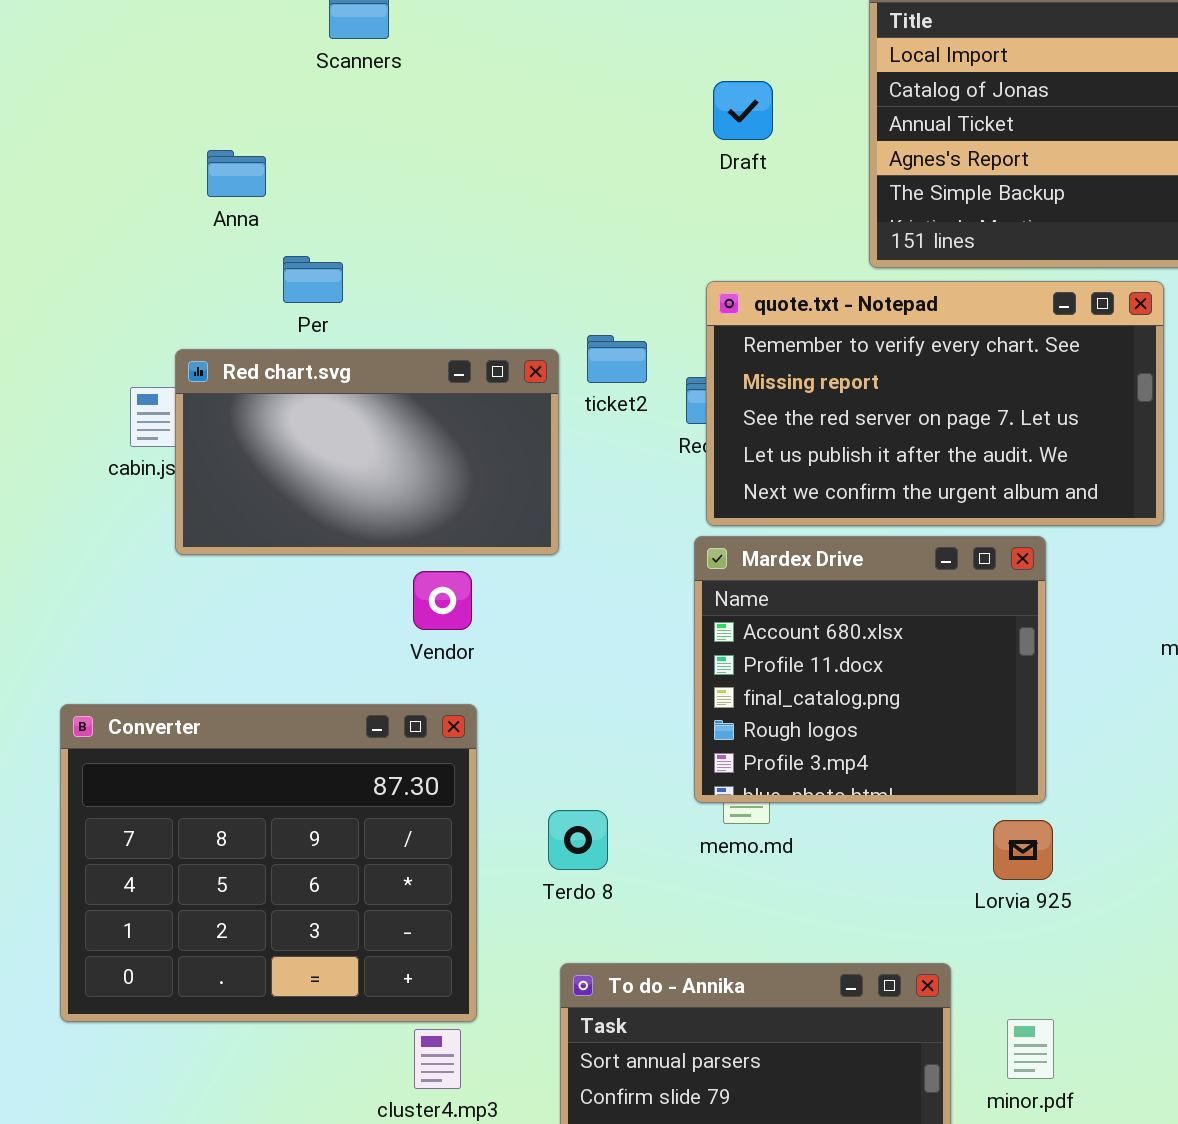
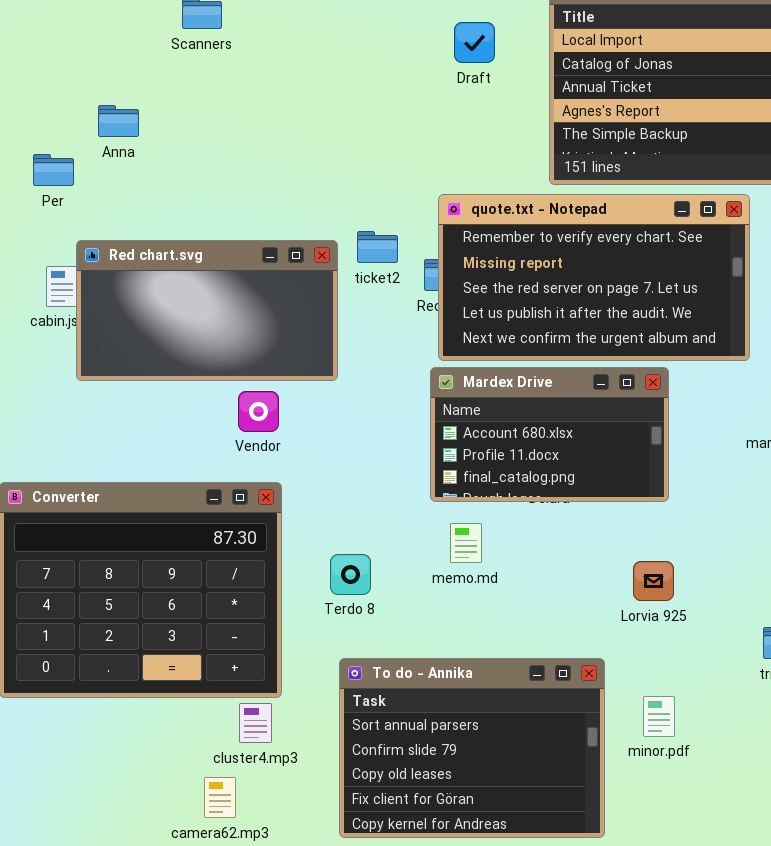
Draft: [713,81,773,140] -> [454,22,495,63], moved
Per: [283,256,343,303] -> [33,154,74,186], moved
Mardex Drive: [694,536,1046,803] -> [430,367,669,502], resized

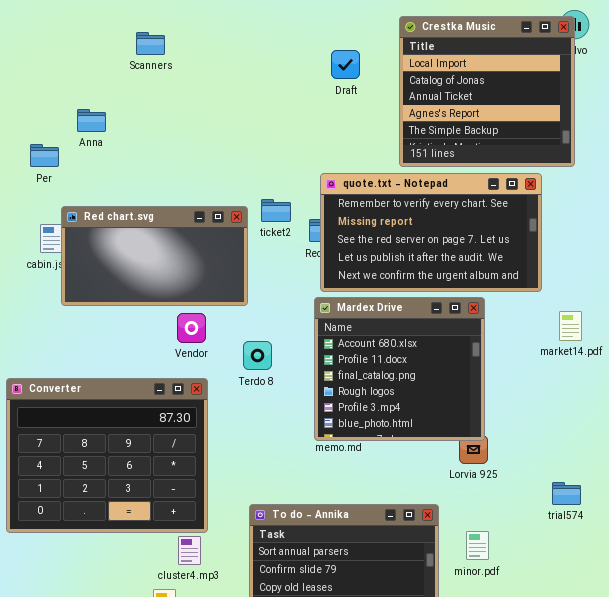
Mardex Drive: [430,367,669,502] -> [314,297,485,441], resized
Terdo 8: [330,554,371,595] -> [243,341,272,370], moved

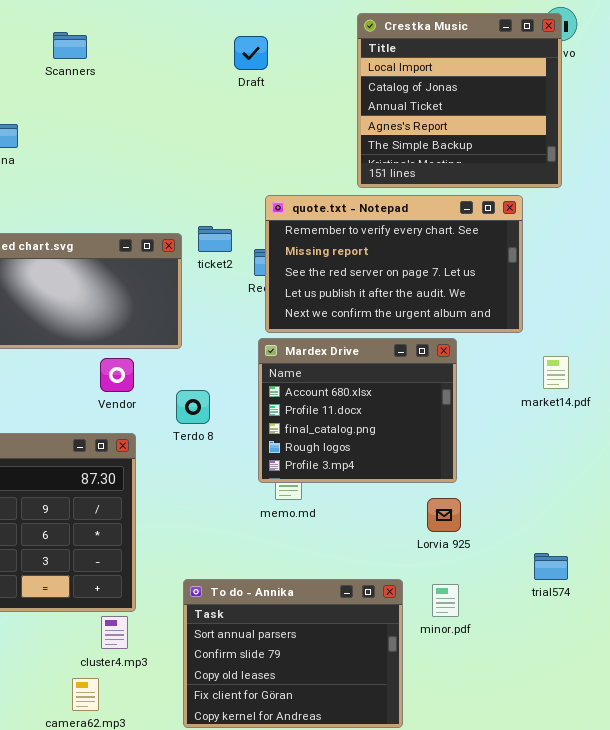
Draft: [331,50,360,79] -> [234,36,268,70], moved
Mardex Drive: [314,297,485,441] -> [258,338,457,483], resized
minor.pdf: [466,531,489,560] -> [432,584,459,617], moved

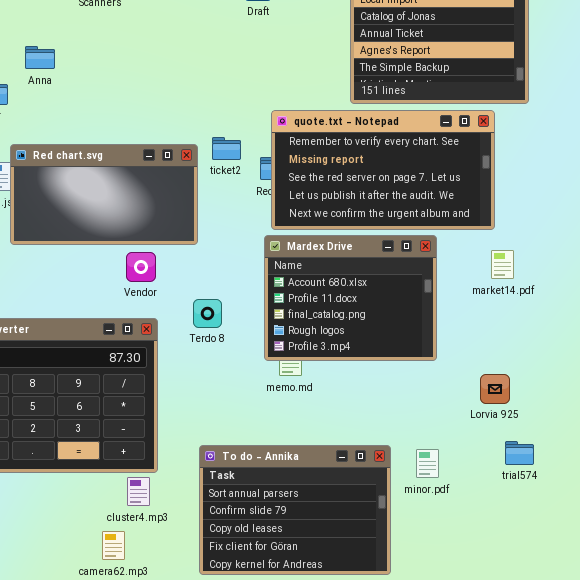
market14.pdf: [543,356,569,389] -> [491,250,514,279], moved
Terdo 8: [176,390,210,424] -> [193,299,222,328], moved
Lorvia 925: [427,498,461,532] -> [480,374,510,404], moved
trial574: [534,553,568,580] -> [505,441,534,465], moved

